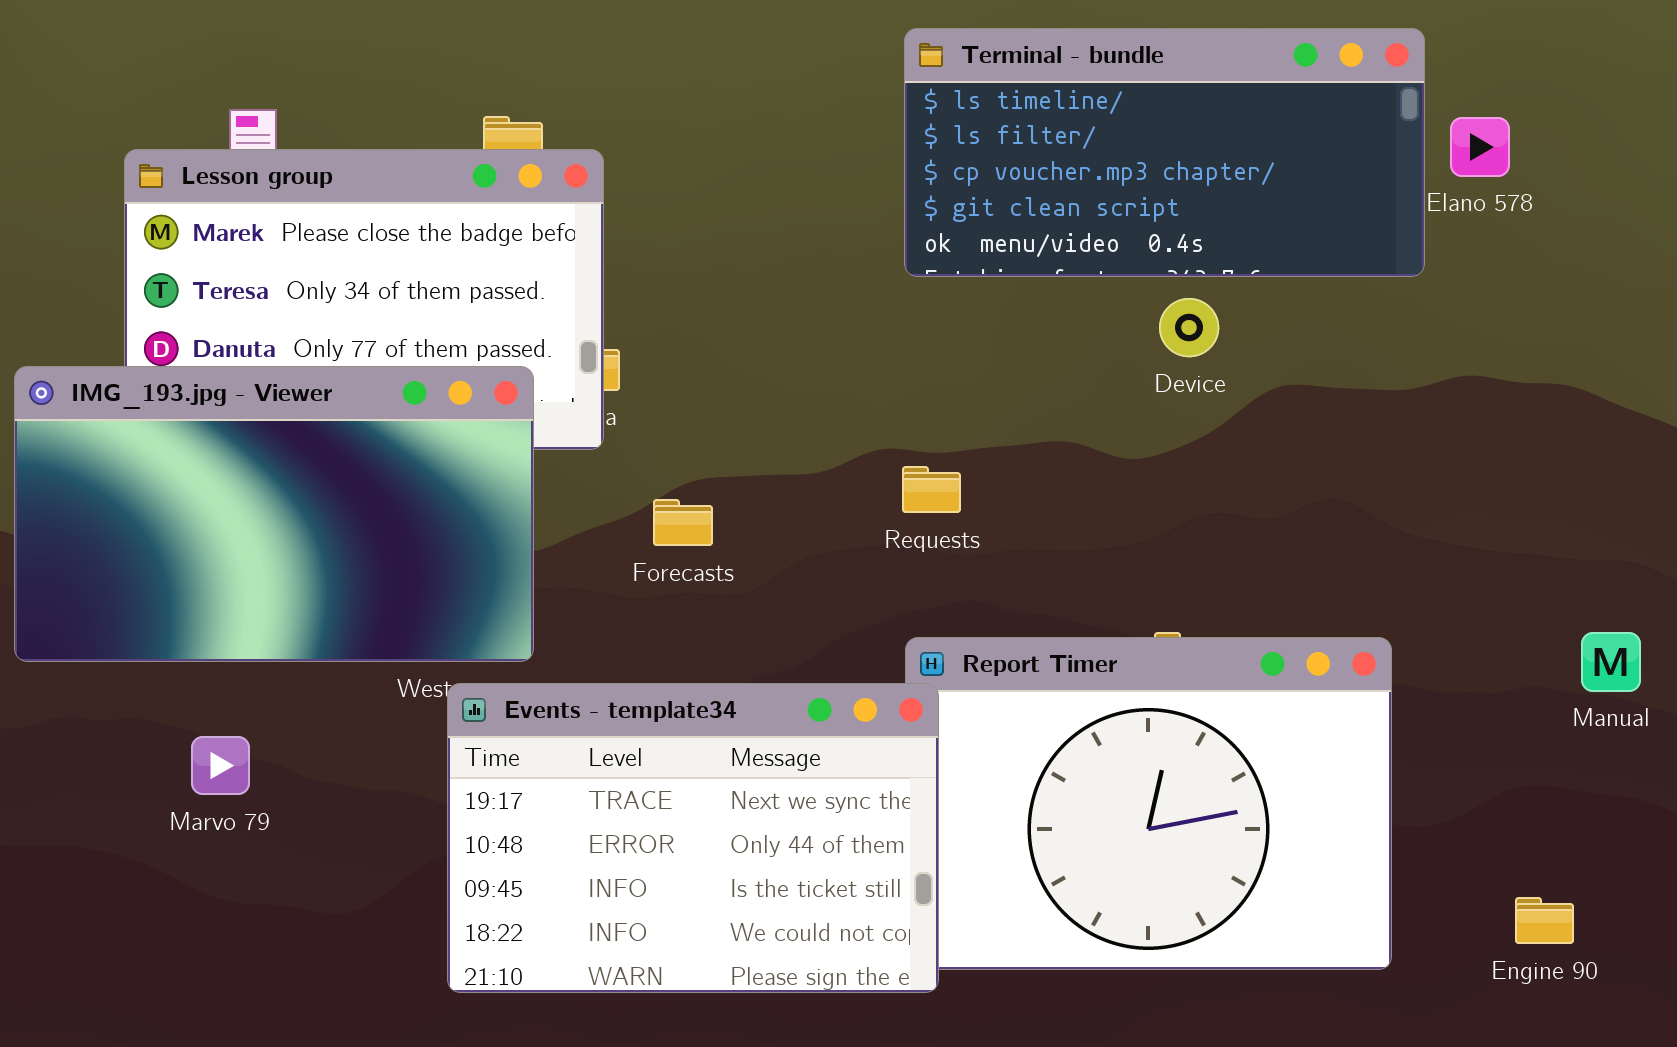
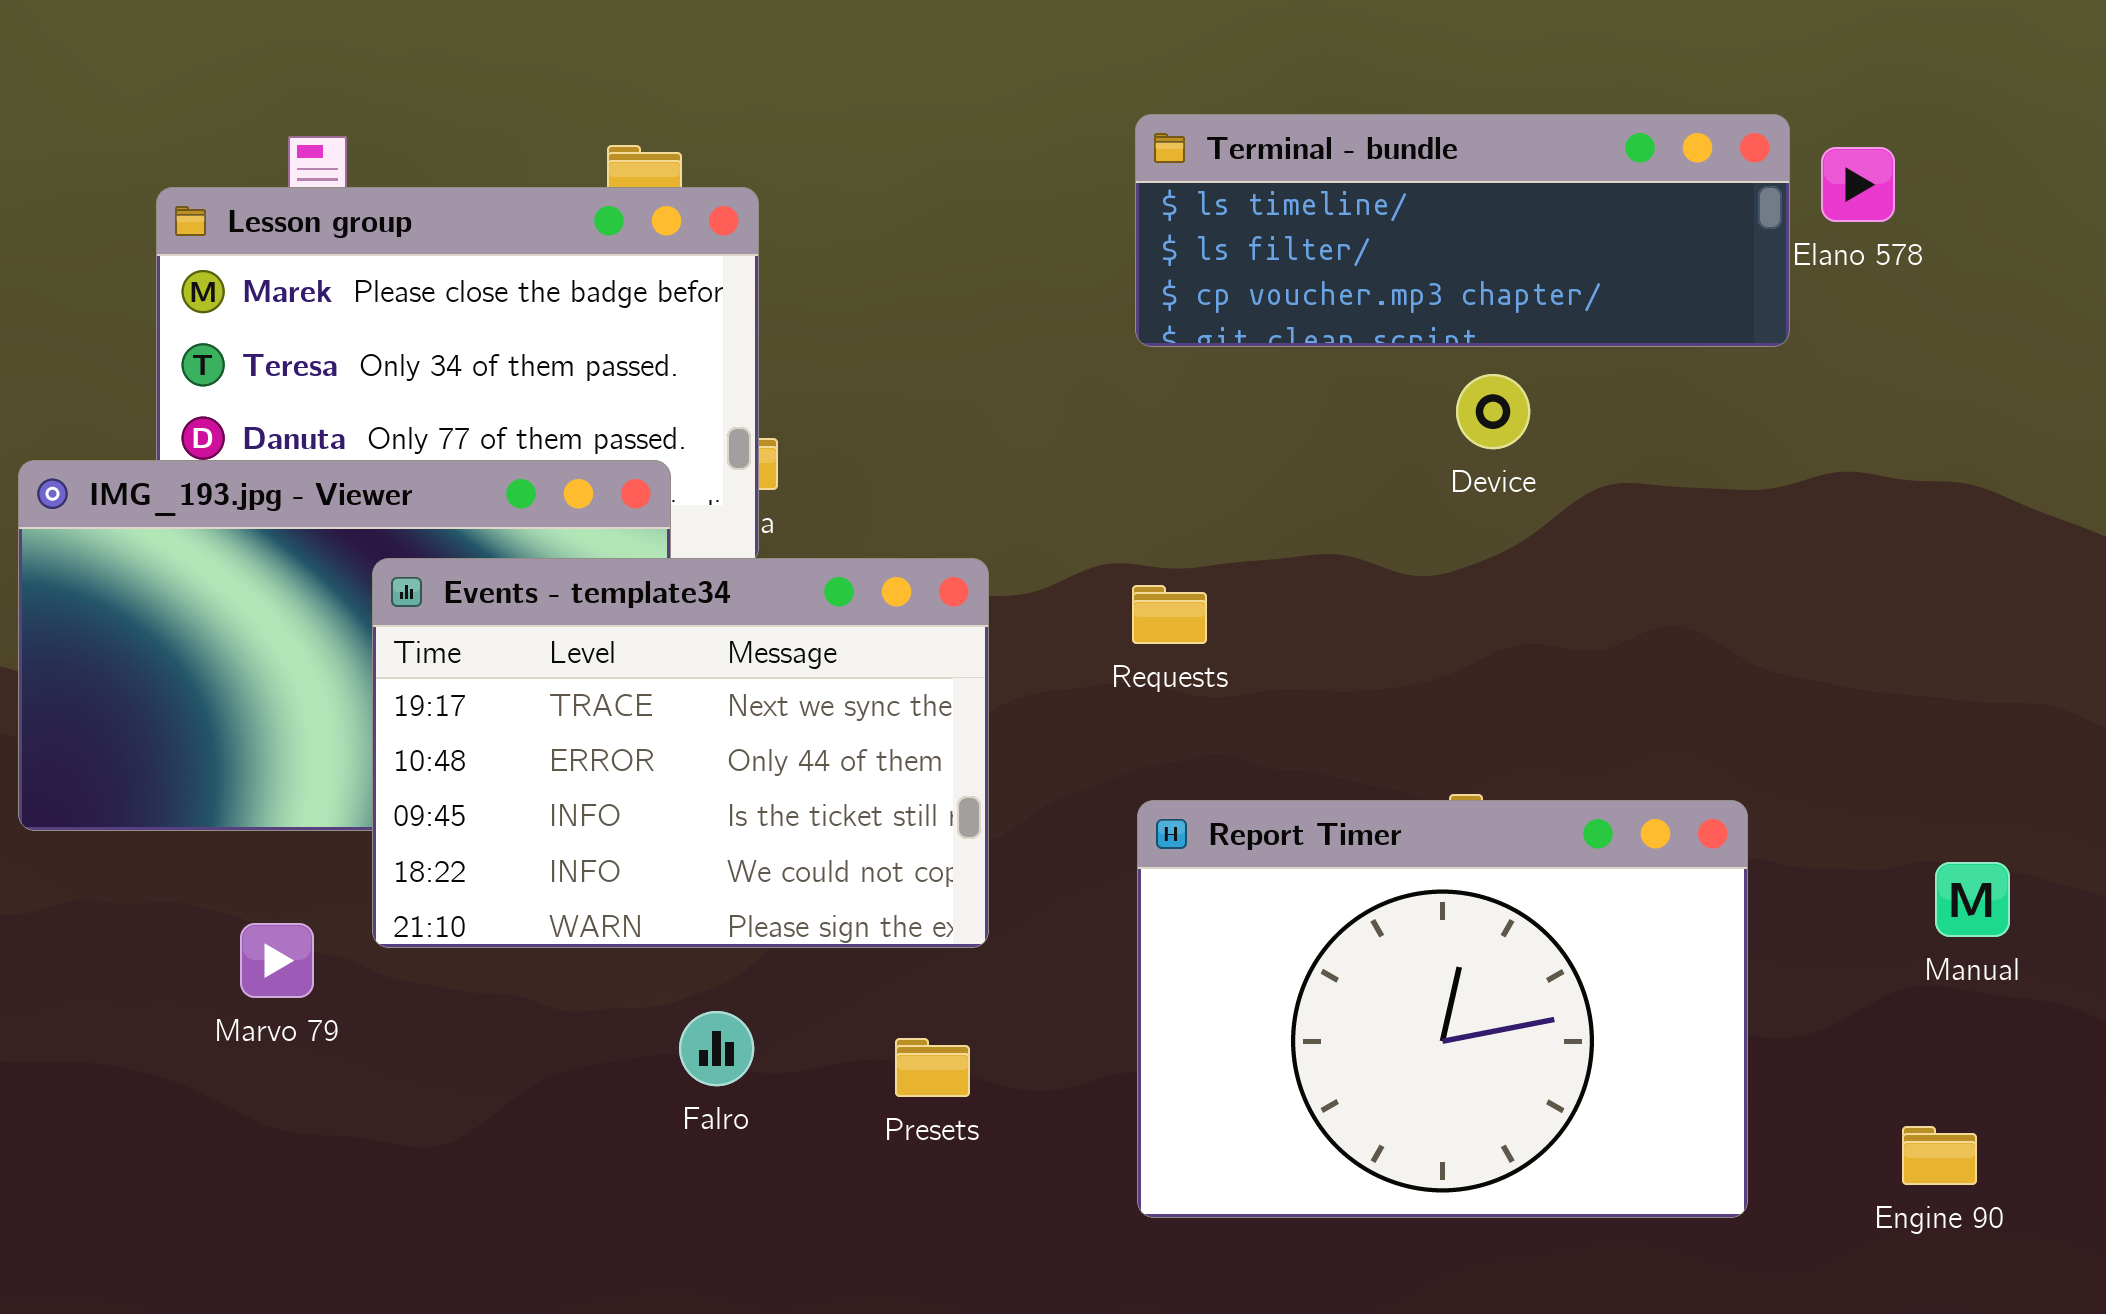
Terminal - bundle: [904,28,1425,277] -> [1135,114,1790,347], resized
Manual: [1581,632,1641,692] -> [1935,862,2010,937], moved
Events - template34: [447,683,939,993] -> [372,558,989,948], moved

